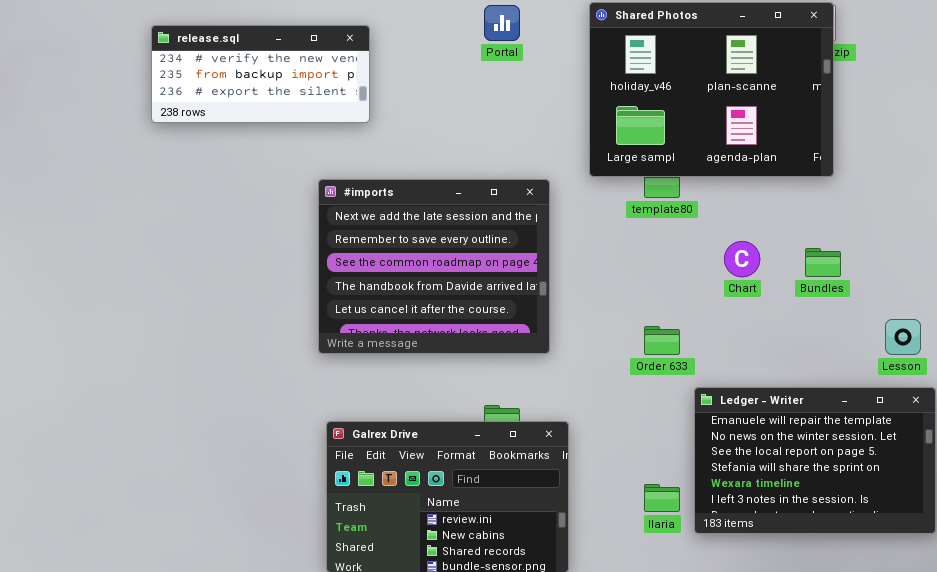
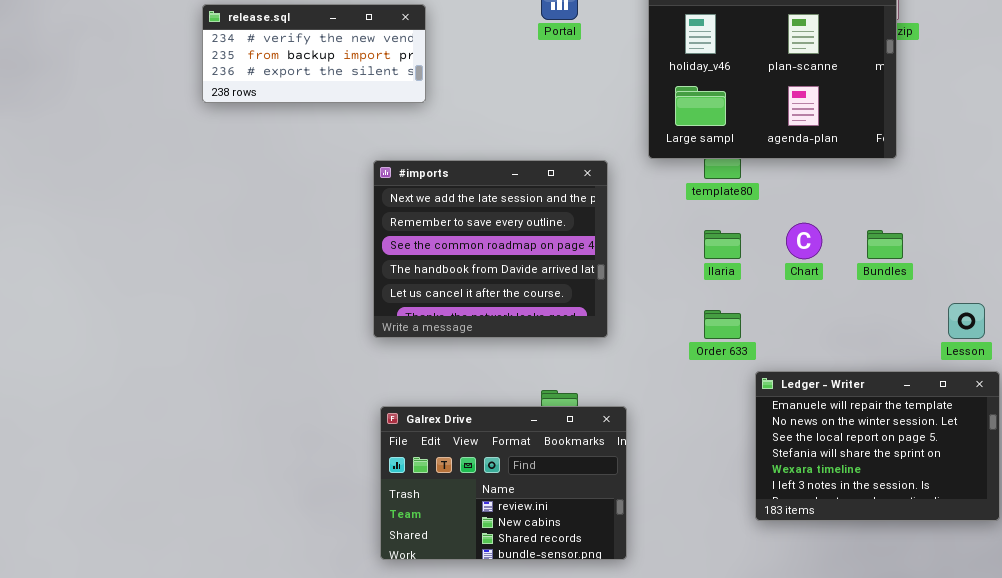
Ilaria: [644,484,680,512] -> [704,230,741,259], moved

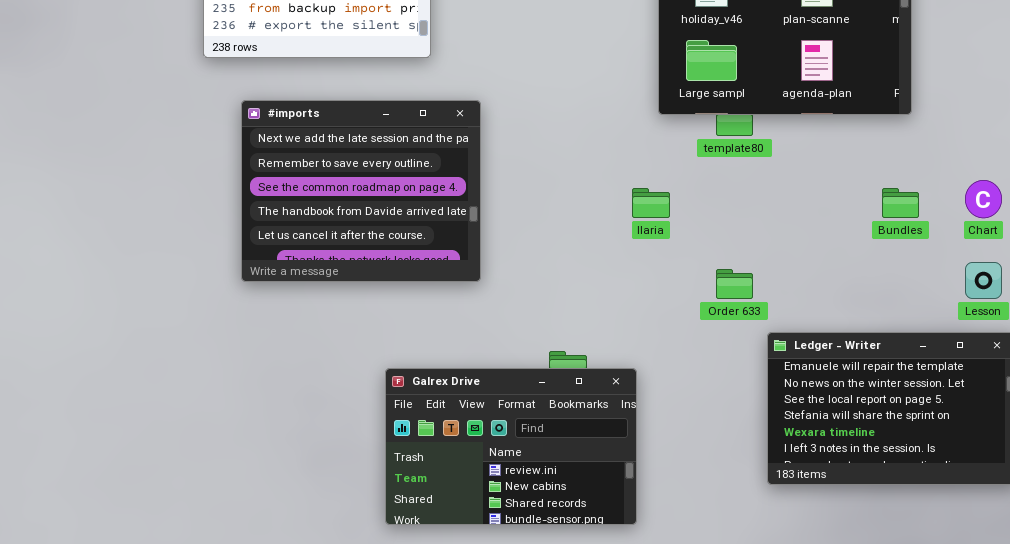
#imports: [373,160,608,338] -> [241,100,481,282], moved
Chart: [786,223,822,259] -> [965,180,1002,218], moved
Ilaria: [704,230,741,259] -> [632,188,670,218], moved

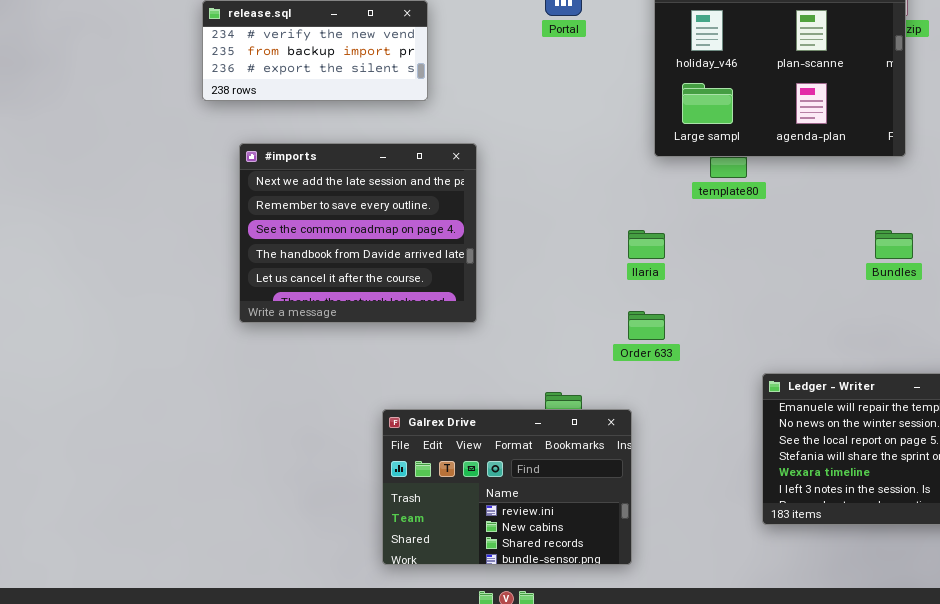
Order 633: [716,269,753,299] -> [628,311,665,340], moved

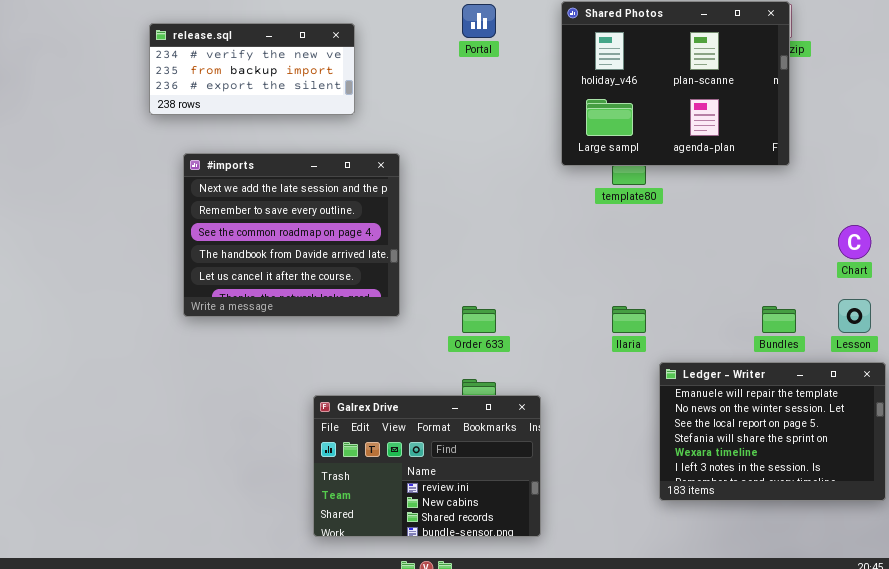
Ilaria: [628,230,665,259] -> [612,306,646,333], moved
Bundles: [875,230,913,259] -> [762,306,796,333], moved
Order 633: [628,311,665,340] -> [462,306,496,333], moved

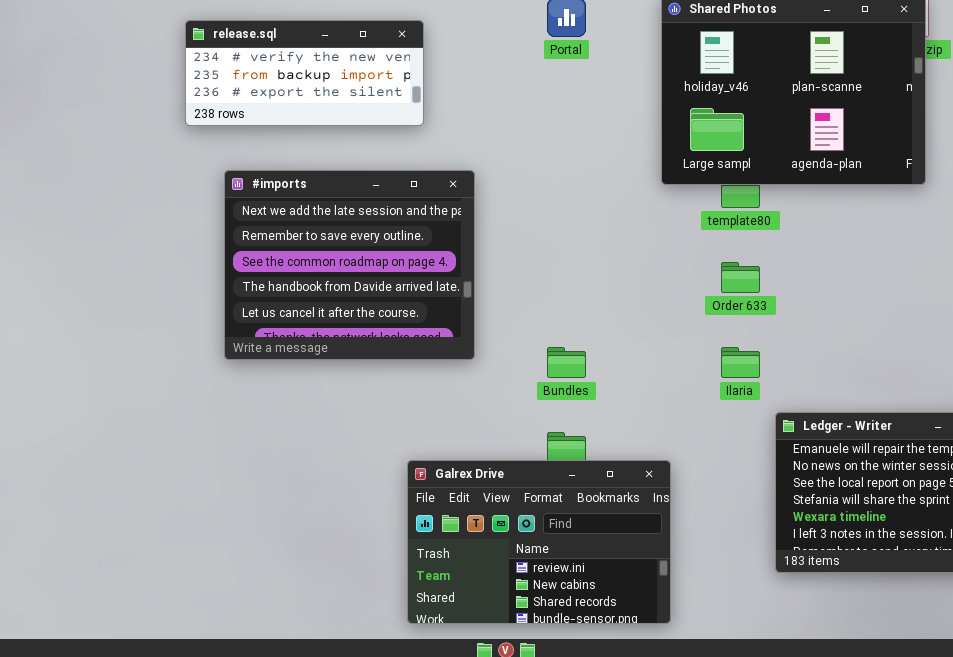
Order 633: [462,306,496,333] -> [721,262,760,293], moved
Bundles: [762,306,796,333] -> [547,347,586,378], moved
Galrex Drive: [313,395,541,537] -> [407,460,671,624], moved

